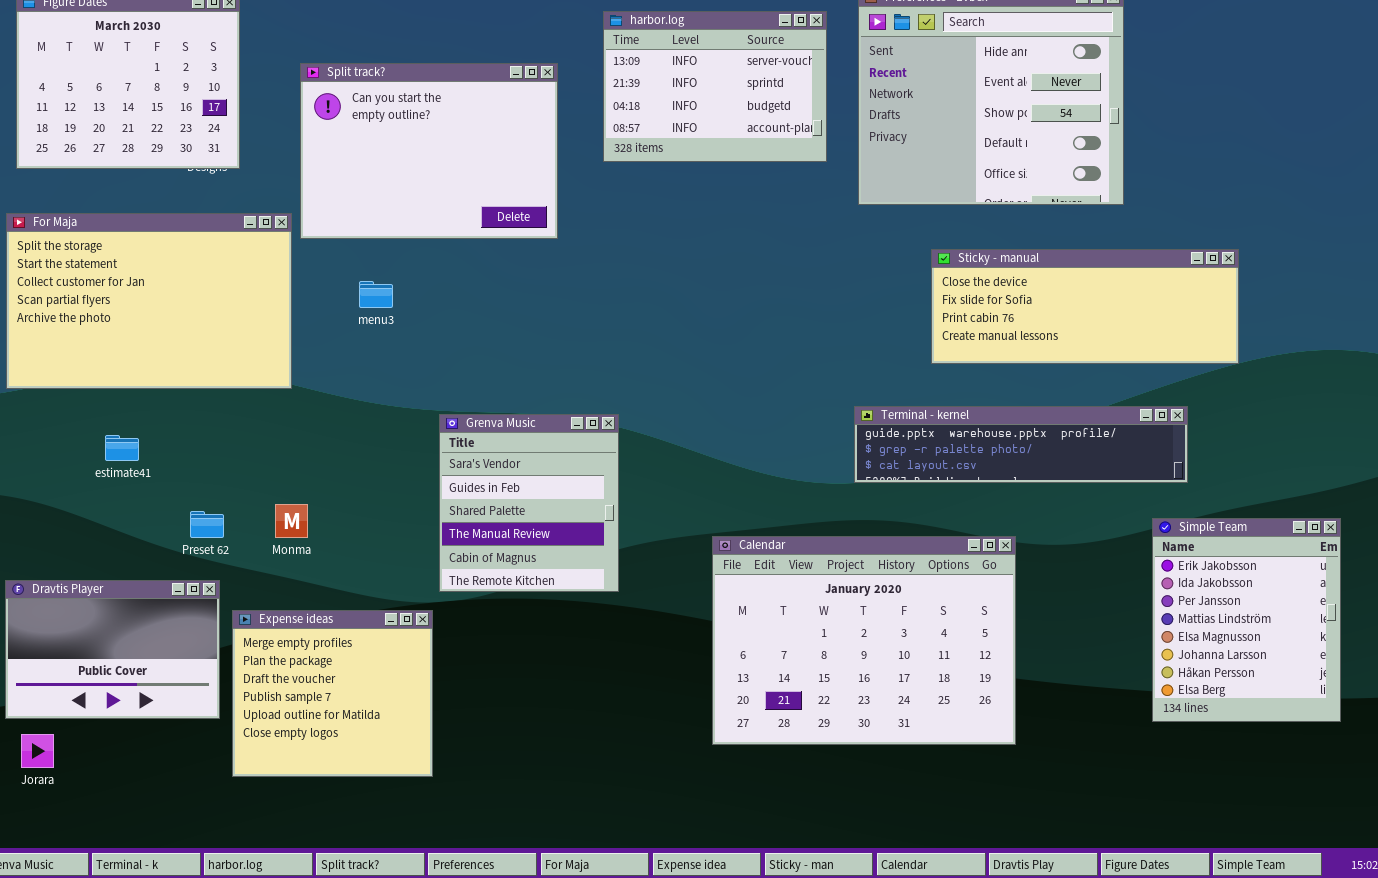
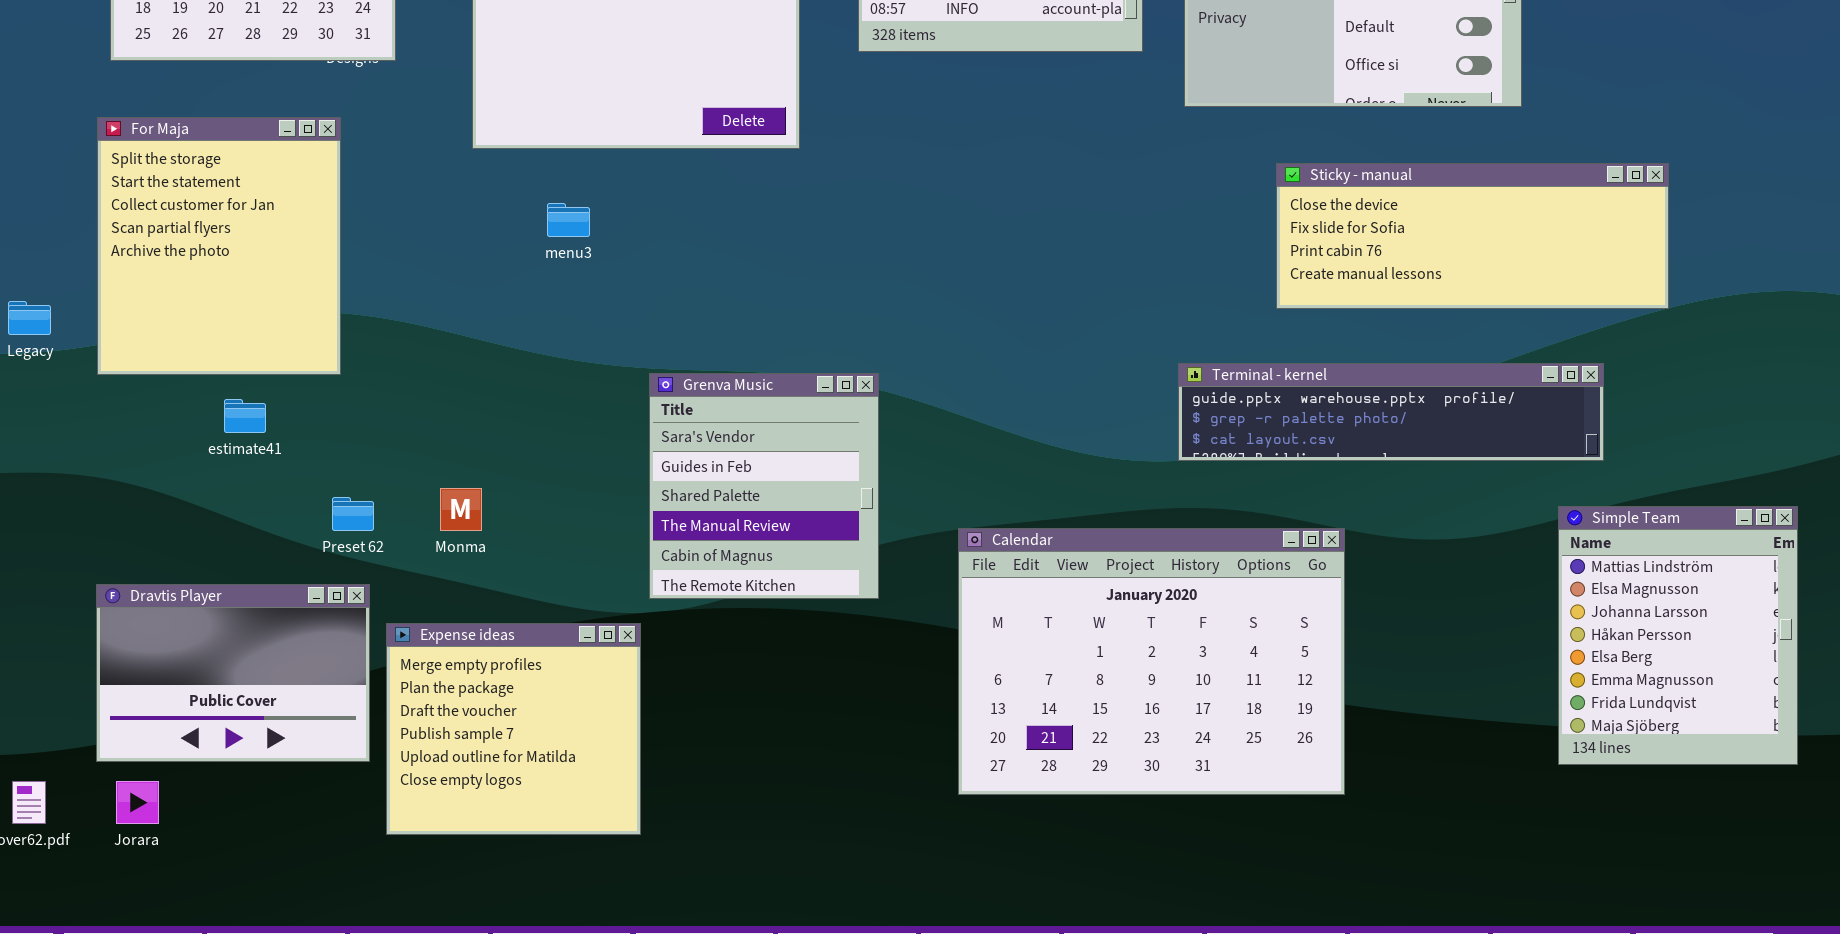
For Maja: [6,213,292,389] -> [97,117,341,375], resized
Simple Team: [1152,518,1341,722] -> [1558,506,1798,765], scrolled down 3 rows
Calendar: [712,536,1016,745] -> [958,528,1345,795], moved

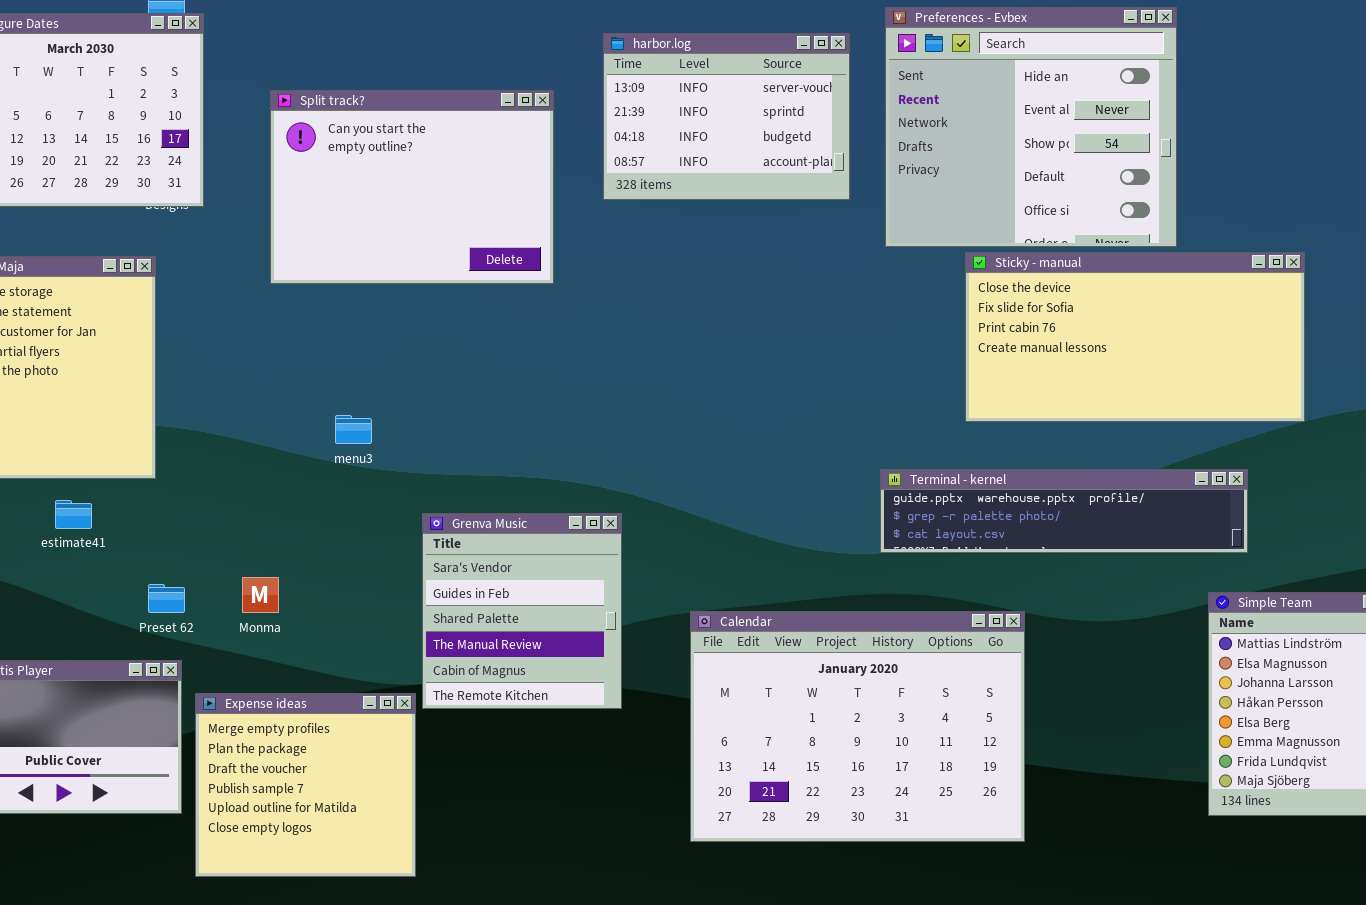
Sticky - manual: [1276,163,1669,309] -> [965,252,1305,422], resized
menu3: [547,203,590,237] -> [335,415,372,444], moved
Grenva Music: [649,373,879,599] -> [422,513,622,709], moved

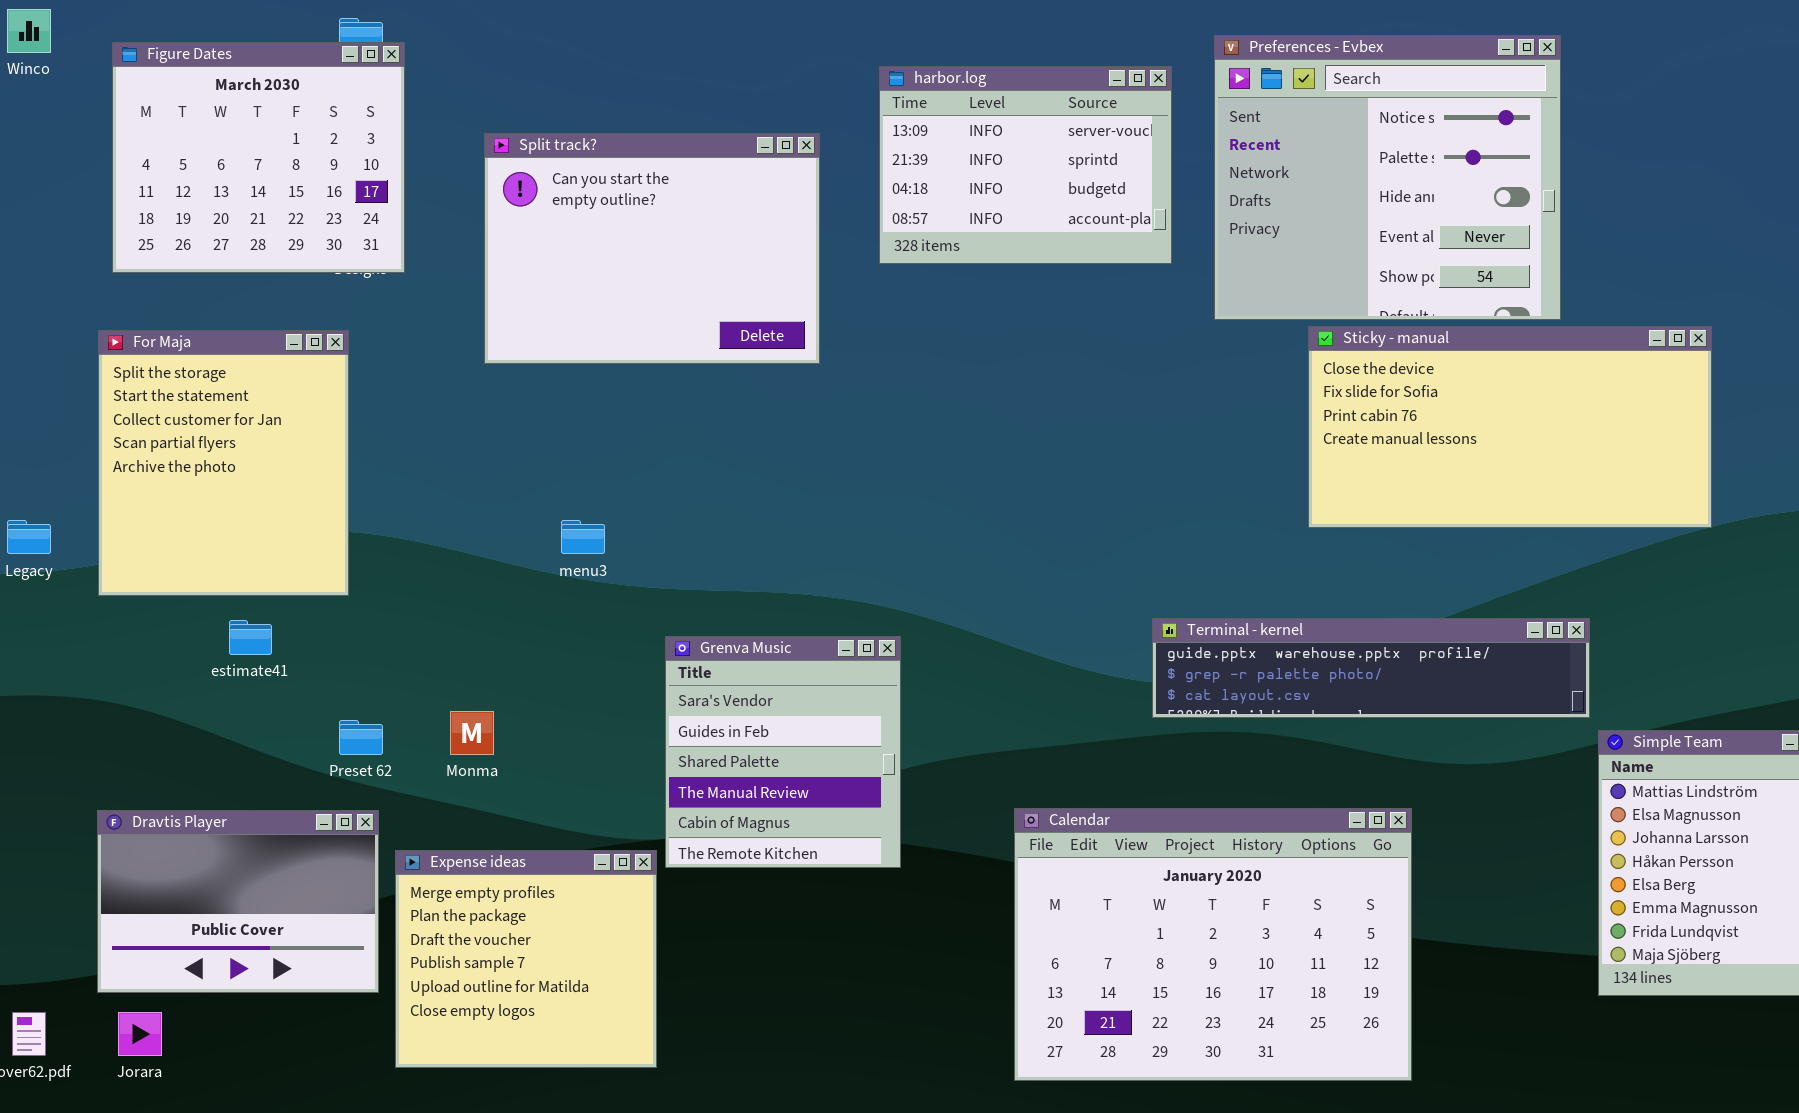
Preferences - Evbex: [885,7,1177,247] -> [1214,35,1561,320], scrolled up 2 rows
Terminal - kernel: [880,469,1248,553] -> [1152,618,1590,718], moved
Calendar: [690,611,1025,842] -> [1014,808,1412,1081], moved

